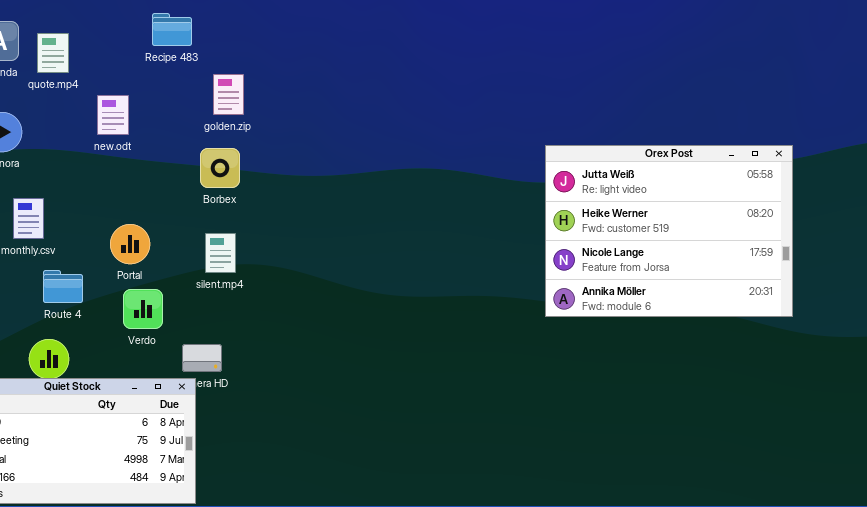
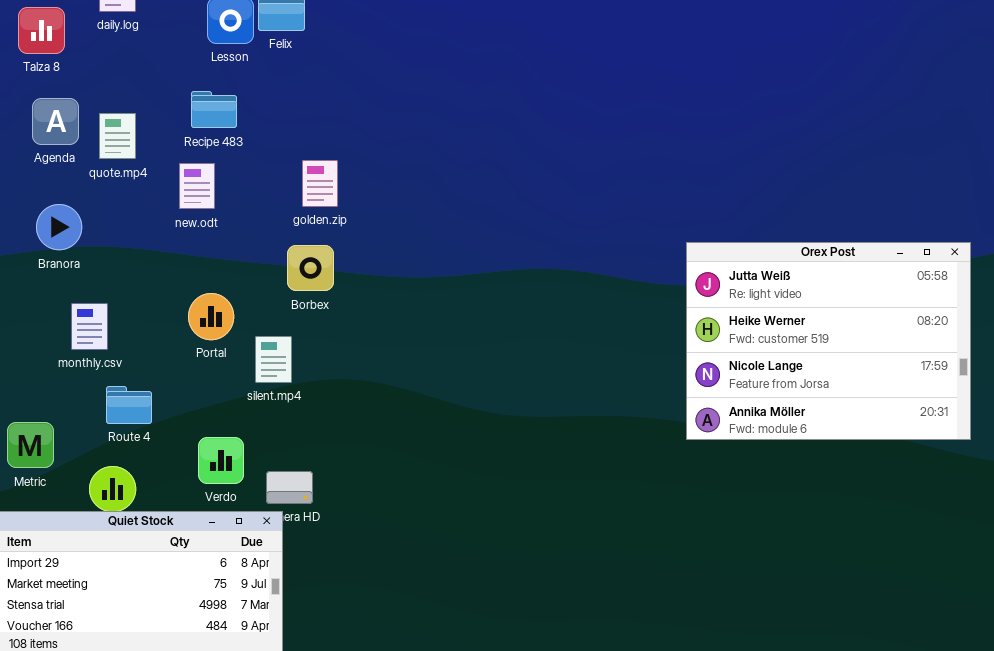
Recipe 483: [152,13,192,46] -> [191,91,237,128], moved
new.odt: [97,95,129,135] -> [179,163,215,209], moved
Portal: [110,224,150,264] -> [188,293,234,340], moved
silent.mp4: [205,233,236,273] -> [255,336,292,383], moved
Verdo: [123,289,163,329] -> [198,437,244,484], moved

